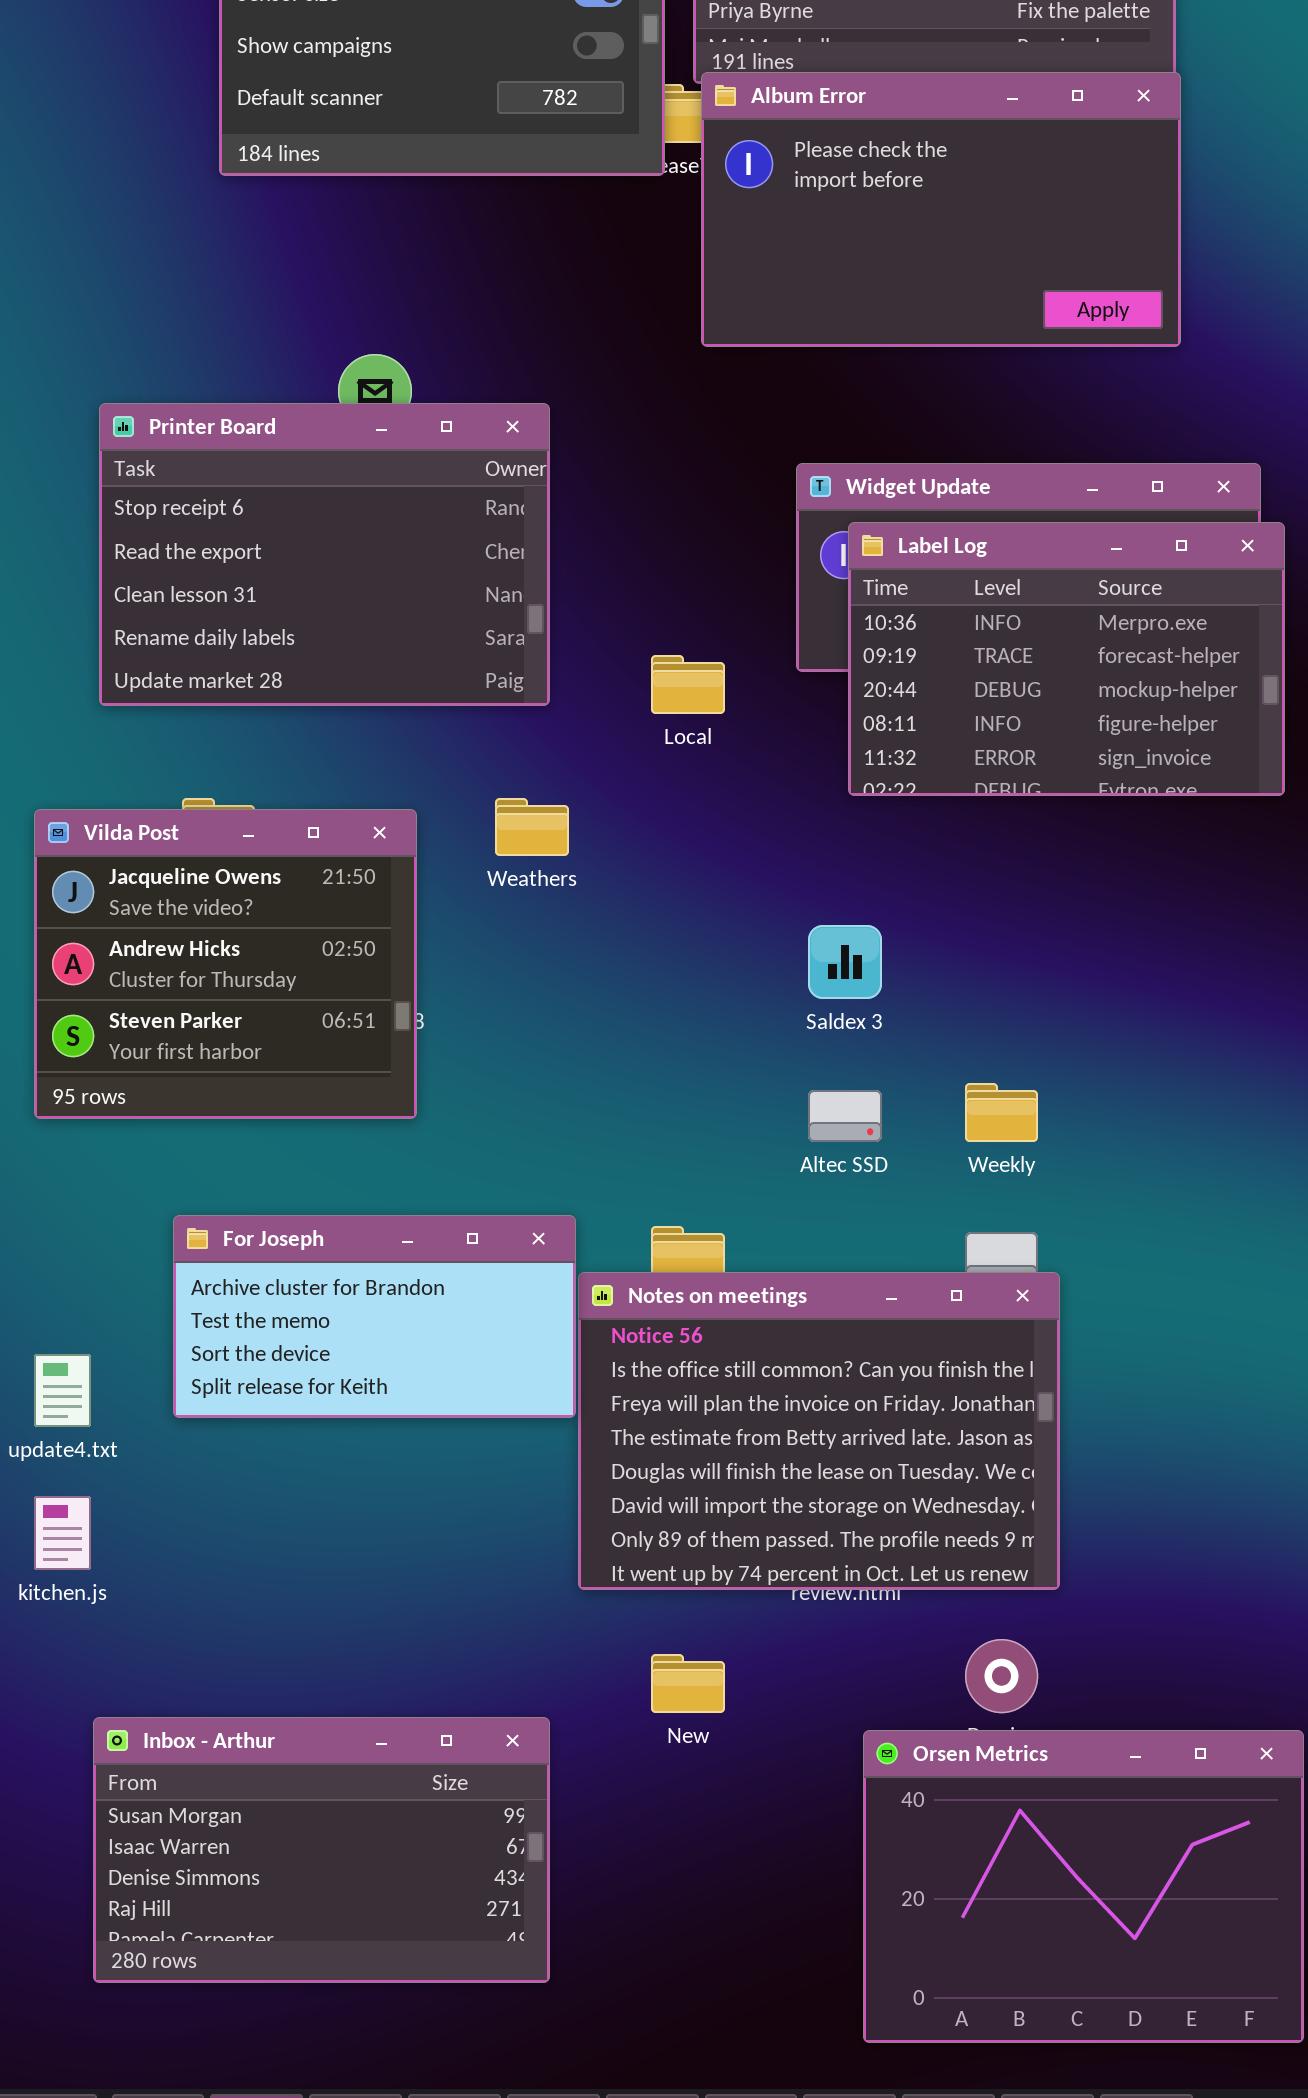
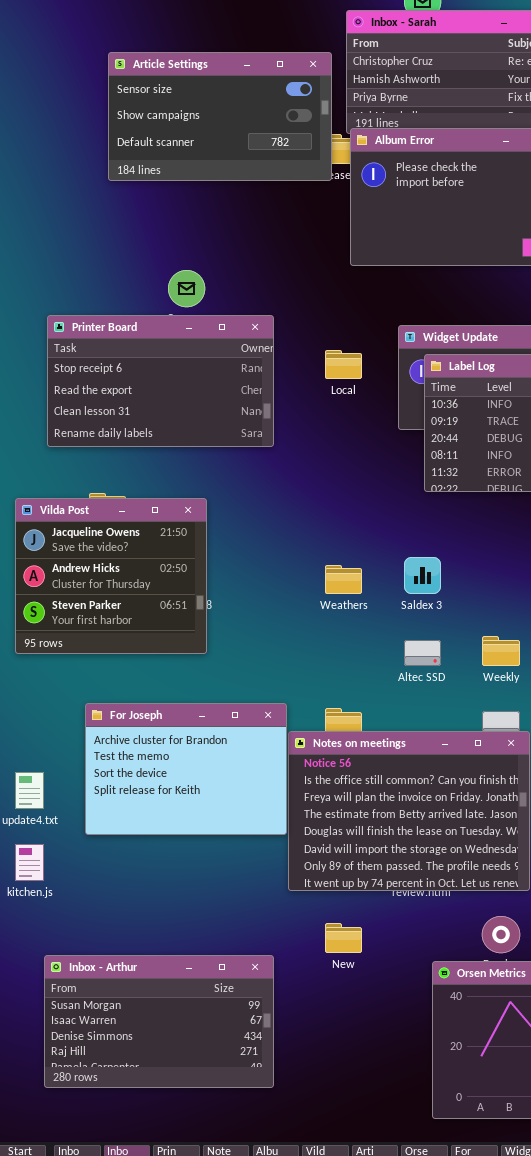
Printer Board: [99,403,550,706] -> [47,315,274,447], resized
Local: [651,655,725,714] -> [325,350,362,379], moved
Weathers: [495,798,569,856] -> [325,565,362,594], moved
For Joseph: [173,1215,576,1418] -> [85,703,287,835], resized

